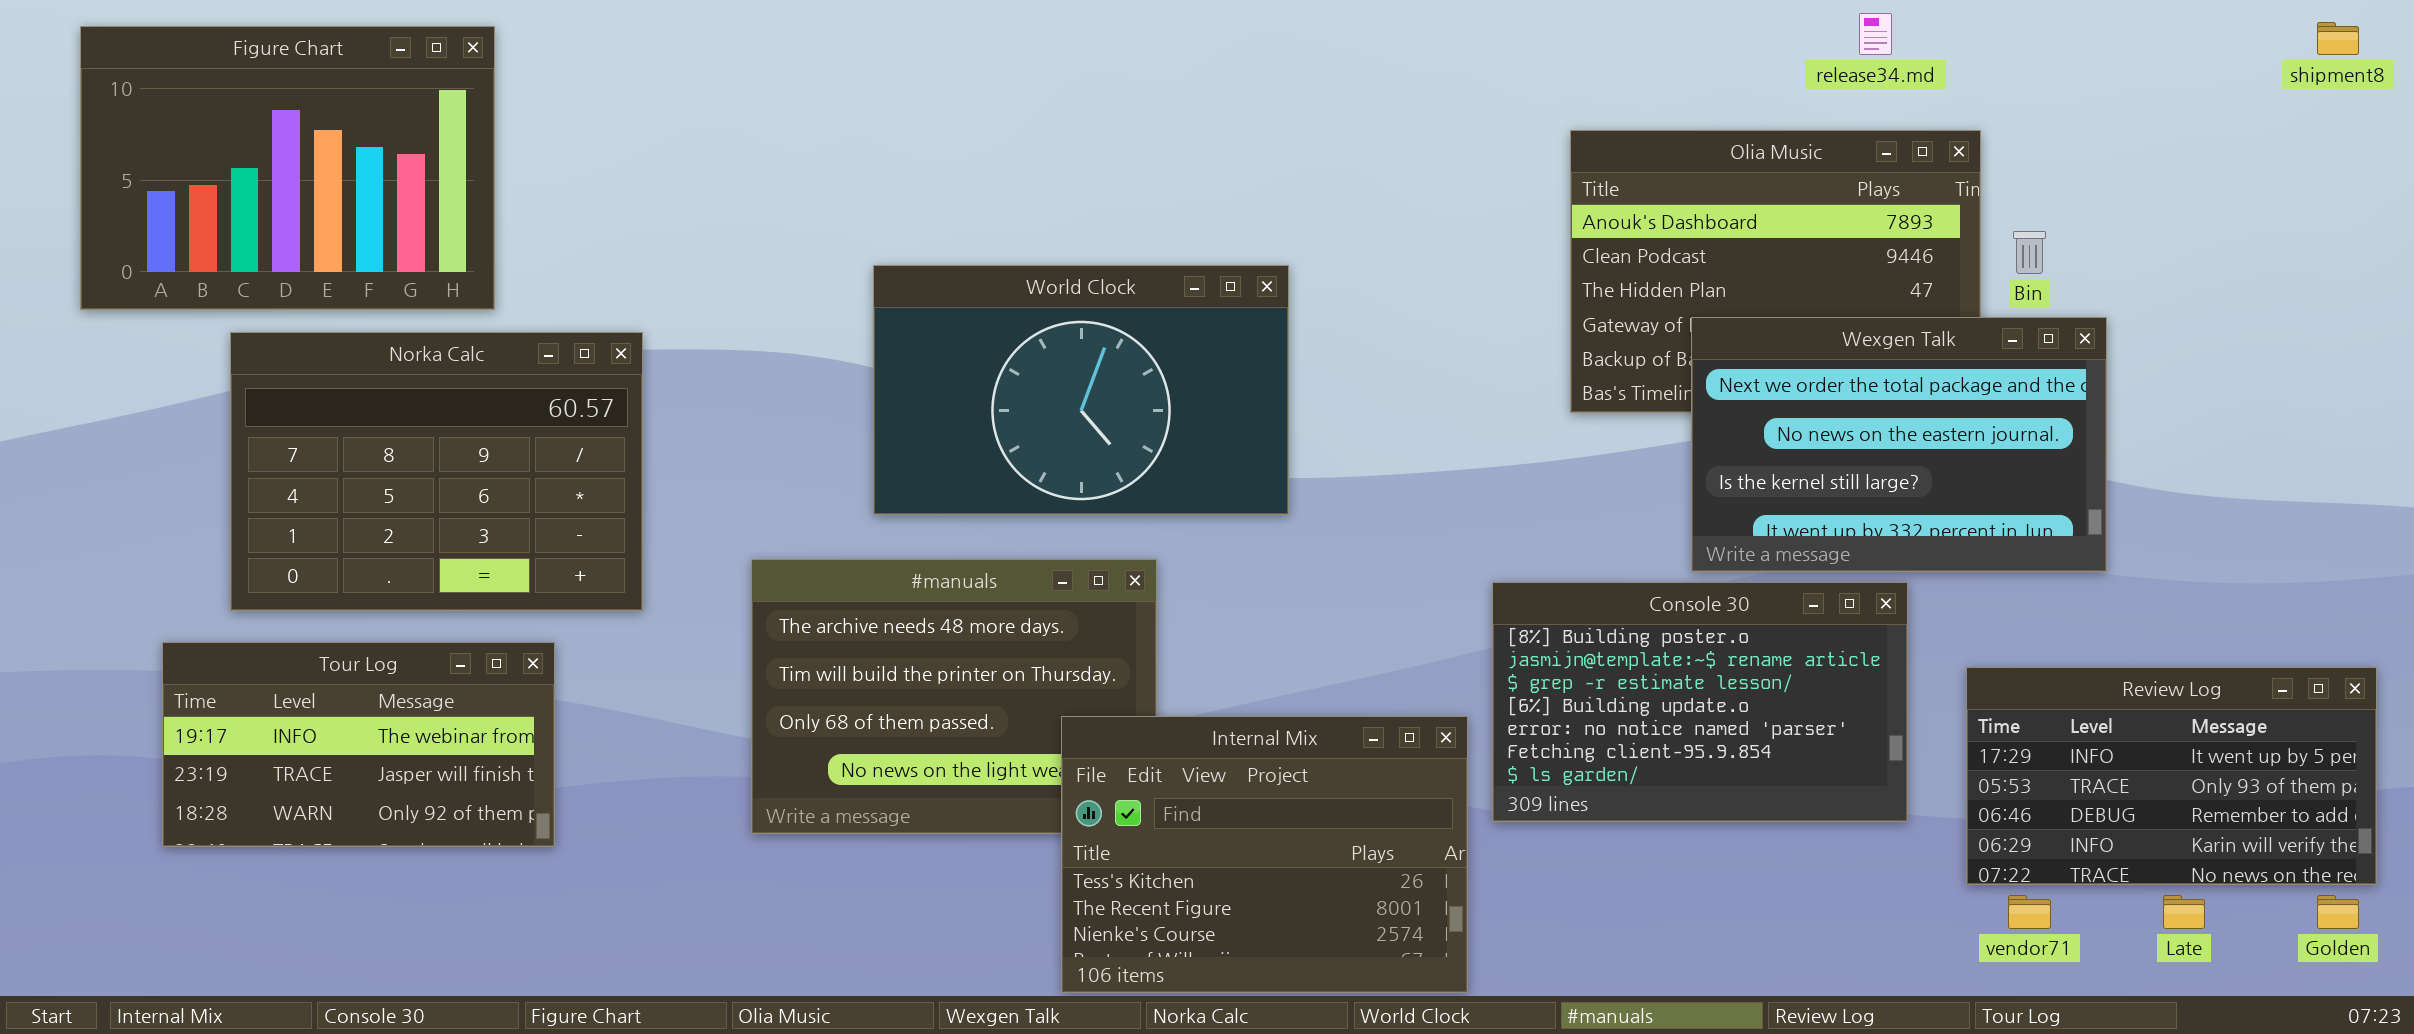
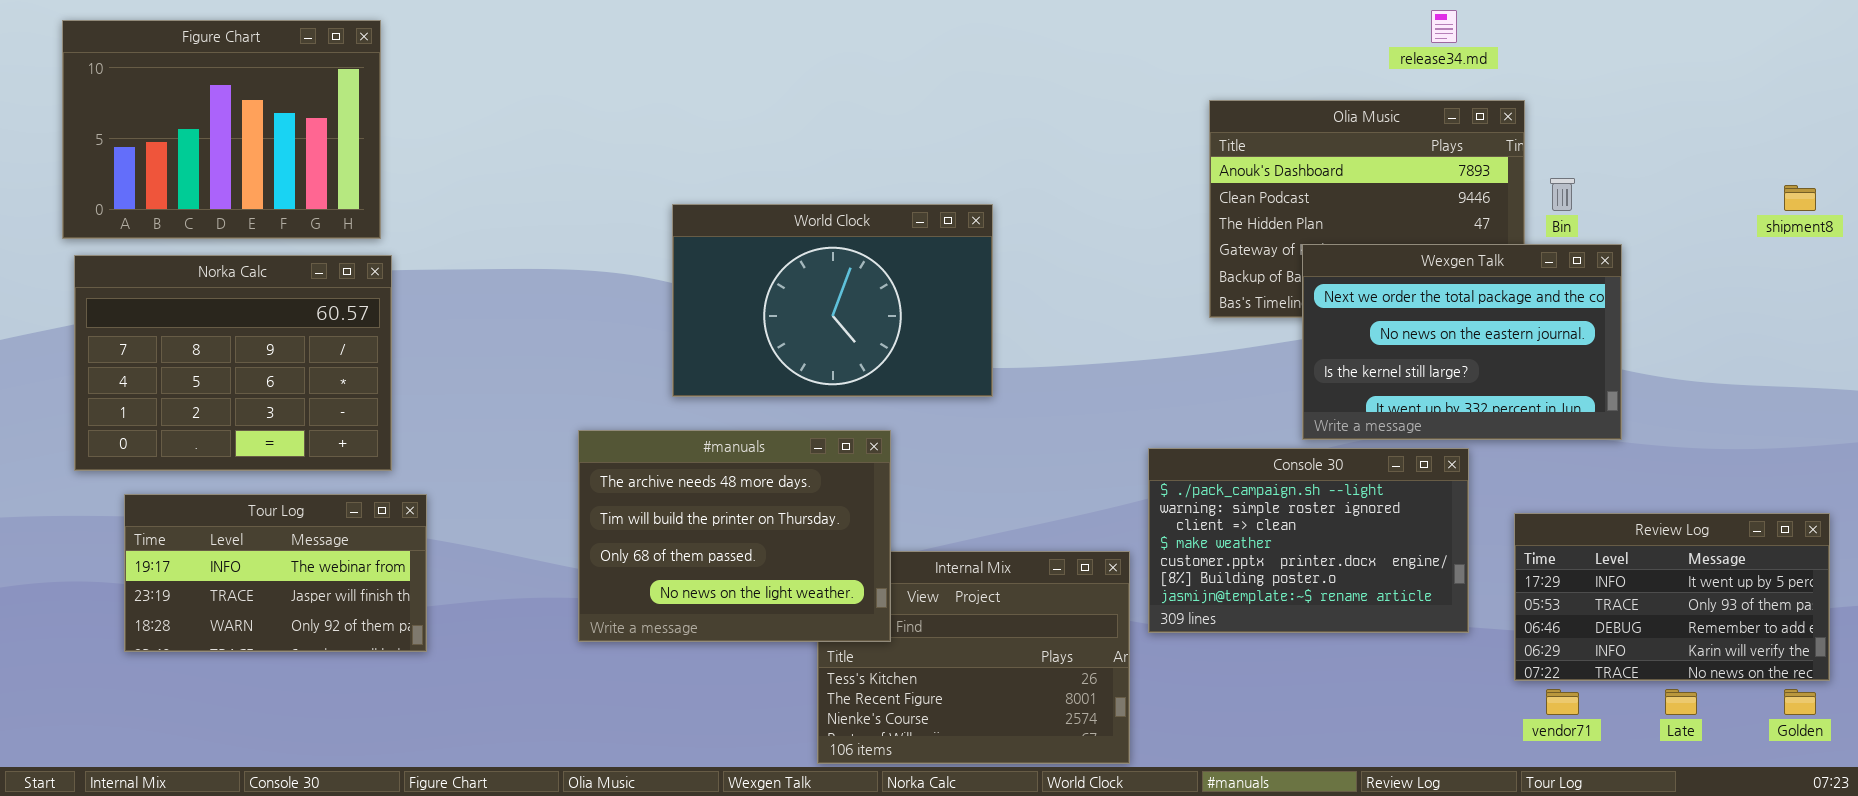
shipment8: [2317,22,2359,55] -> [1784,185,1816,211], moved
Norka Calc: [230,332,643,611] -> [74,255,392,471], moved
#manuals: [751,559,1157,834] -> [578,430,891,642], raised
Console 30: [1492,582,1908,822] -> [1148,448,1469,633], scrolled up 5 rows

